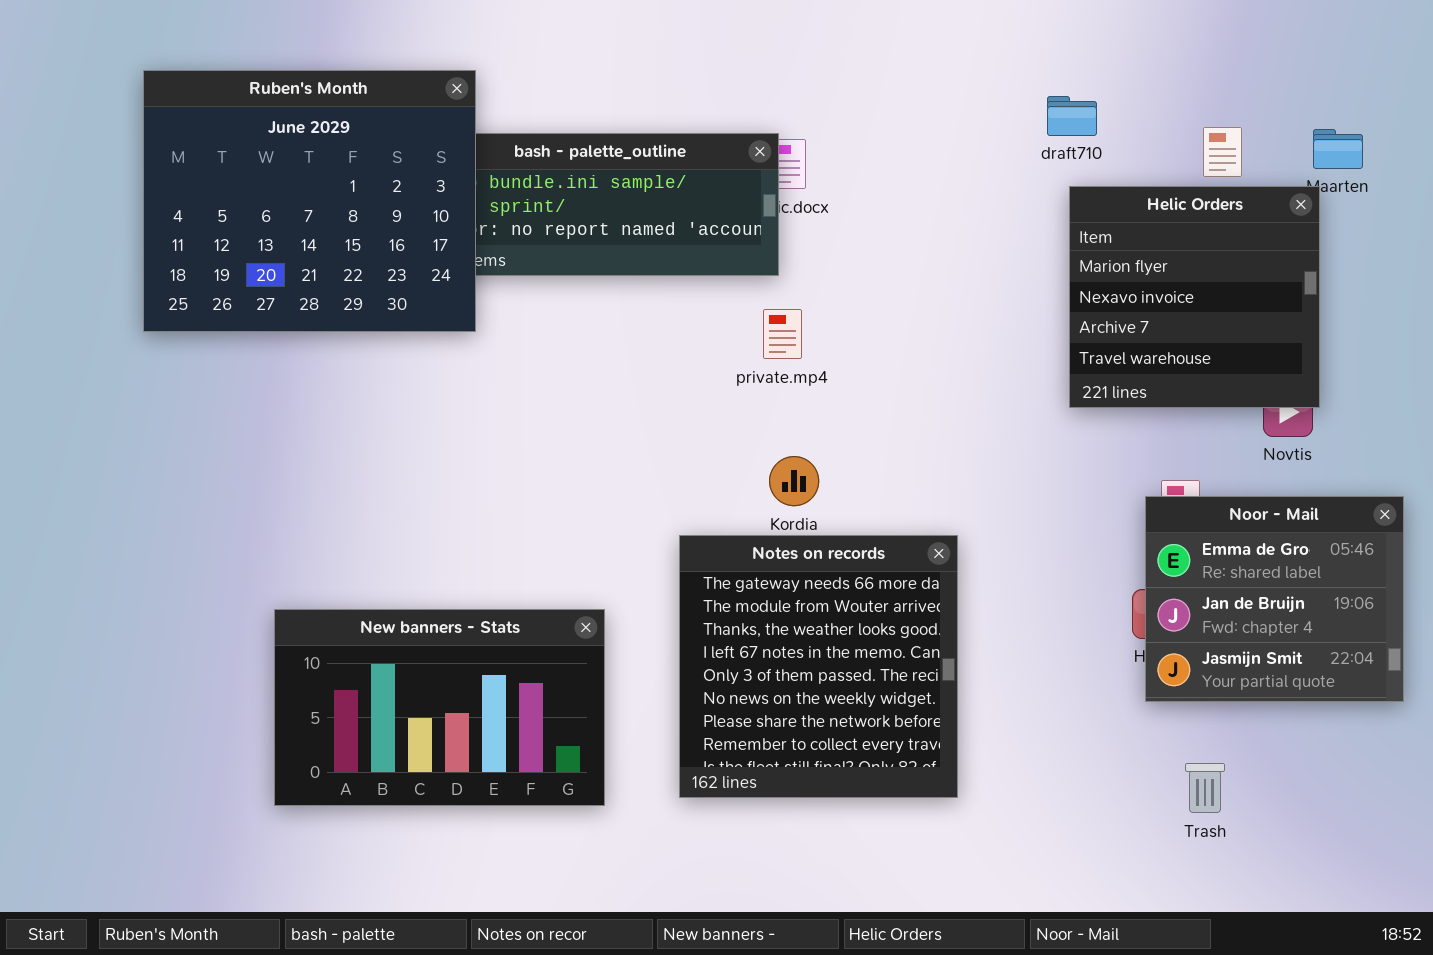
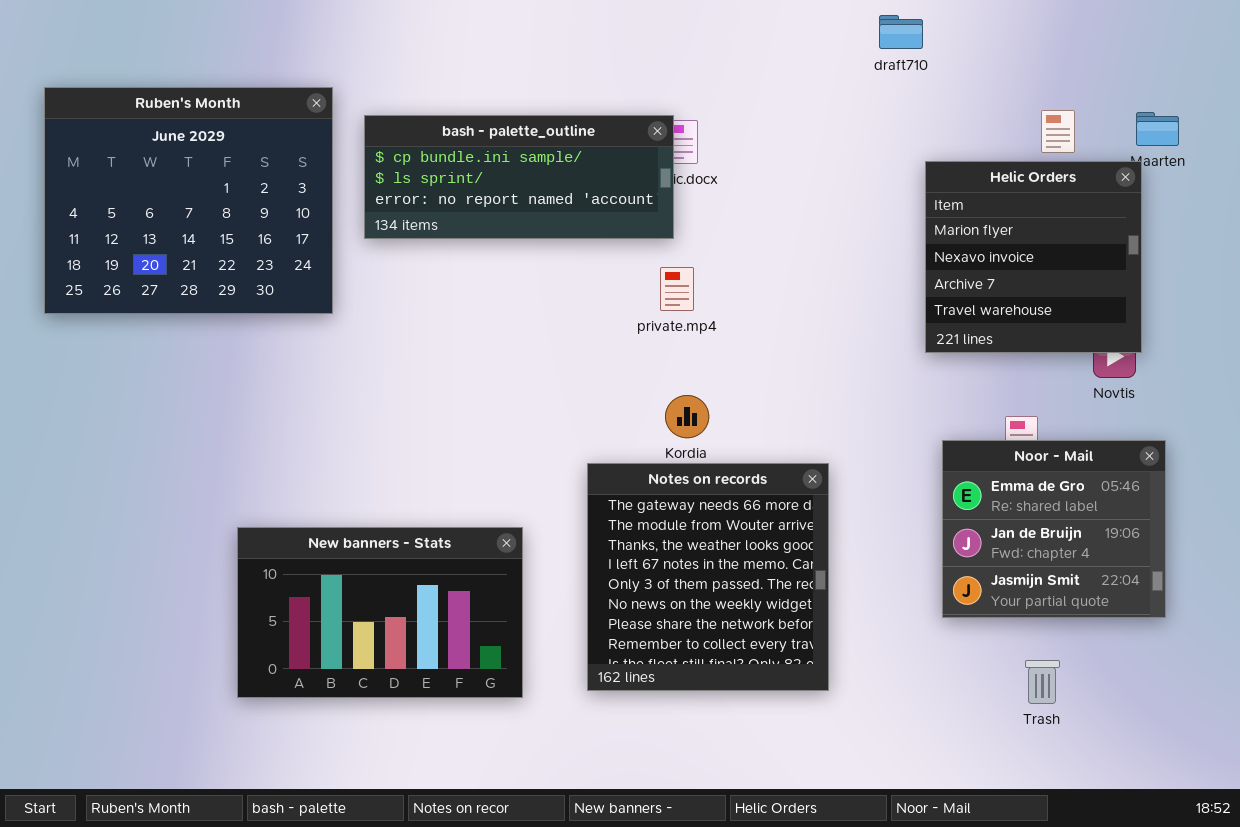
Ruben's Month: [143,70,476,332] -> [44,87,333,314], moved
draft710: [1047,96,1097,136] -> [879,15,923,49], moved
Noor - Mail: [1145,496,1404,702] -> [942,440,1166,618], moved

